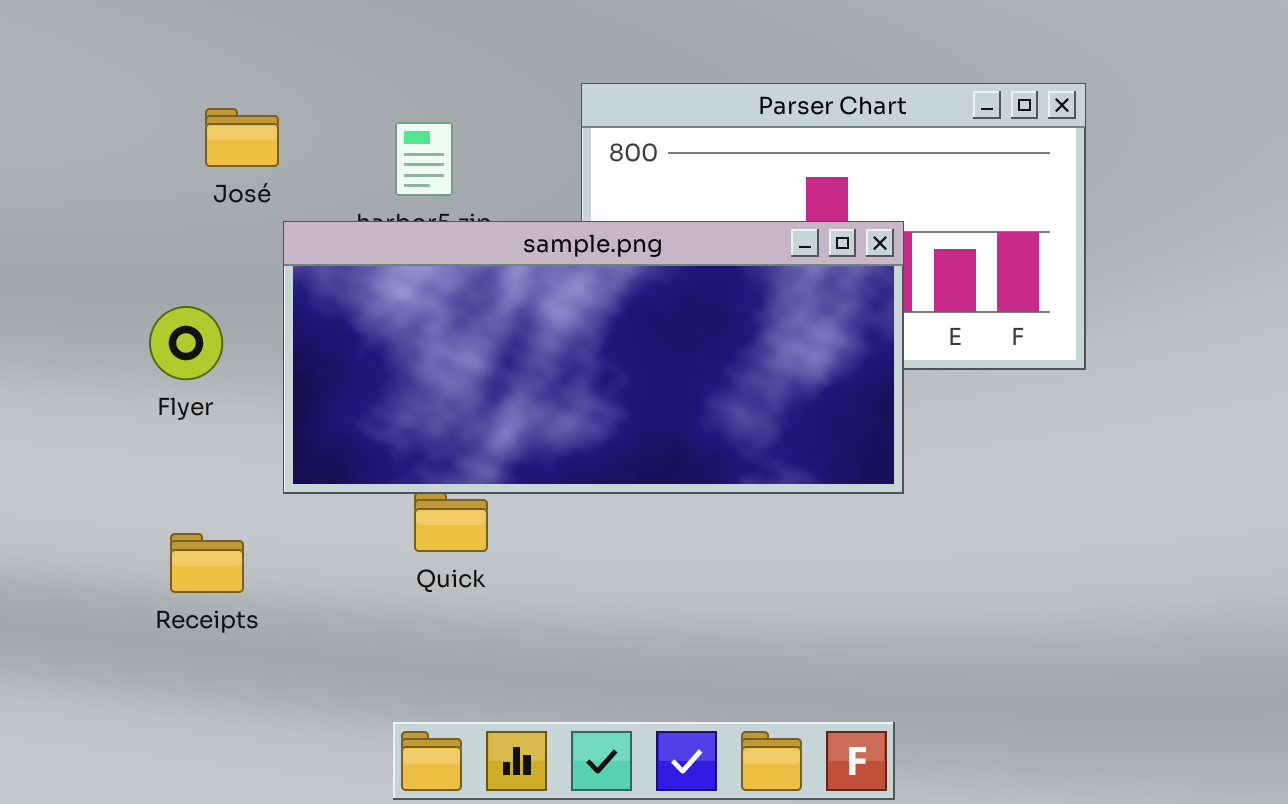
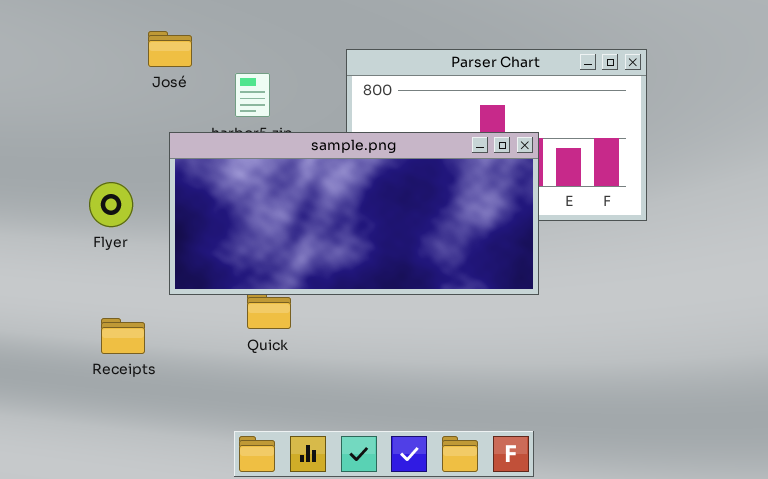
José: [205,108,279,167] -> [148,31,192,67], moved

